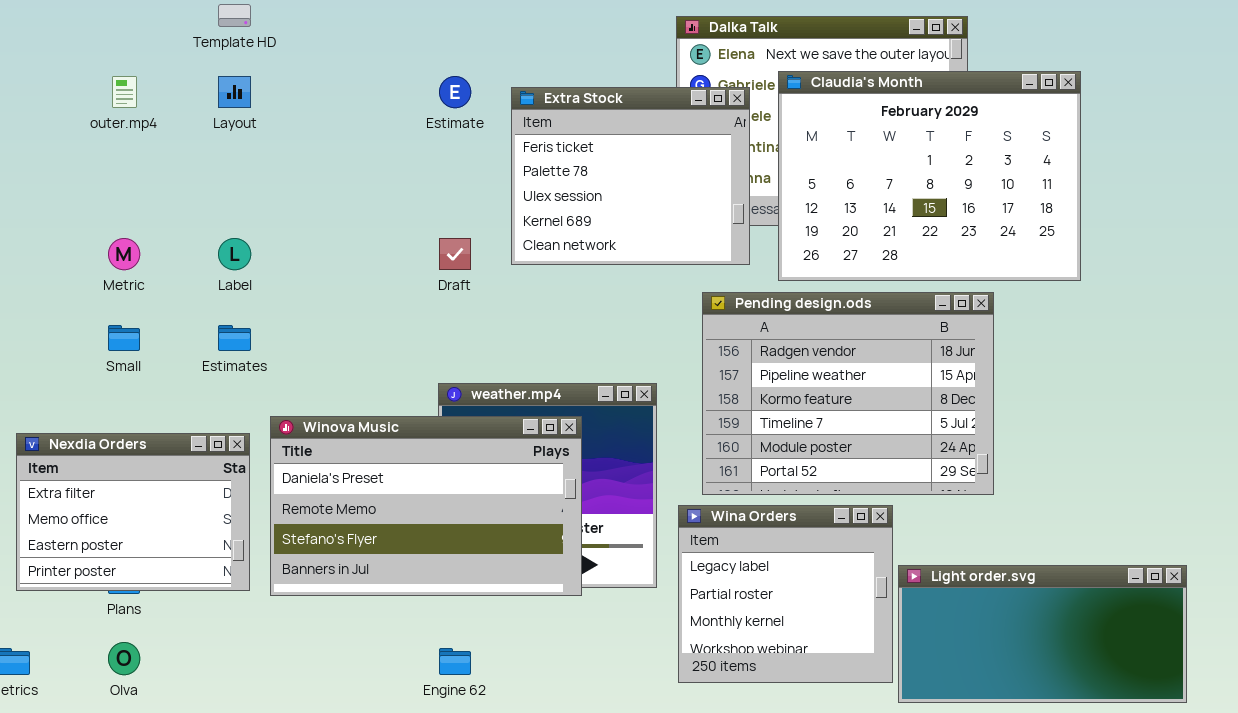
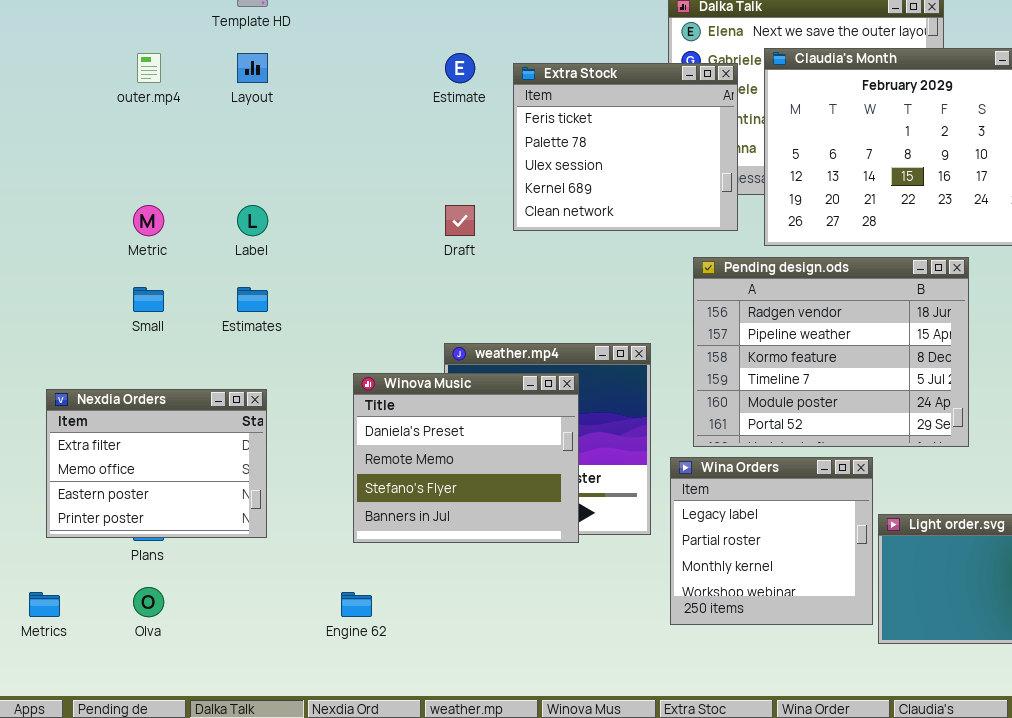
Winova Music: [270,416,582,596] -> [353,373,579,543], resized
Engine 62: [439,648,471,675] -> [341,592,372,617], moved

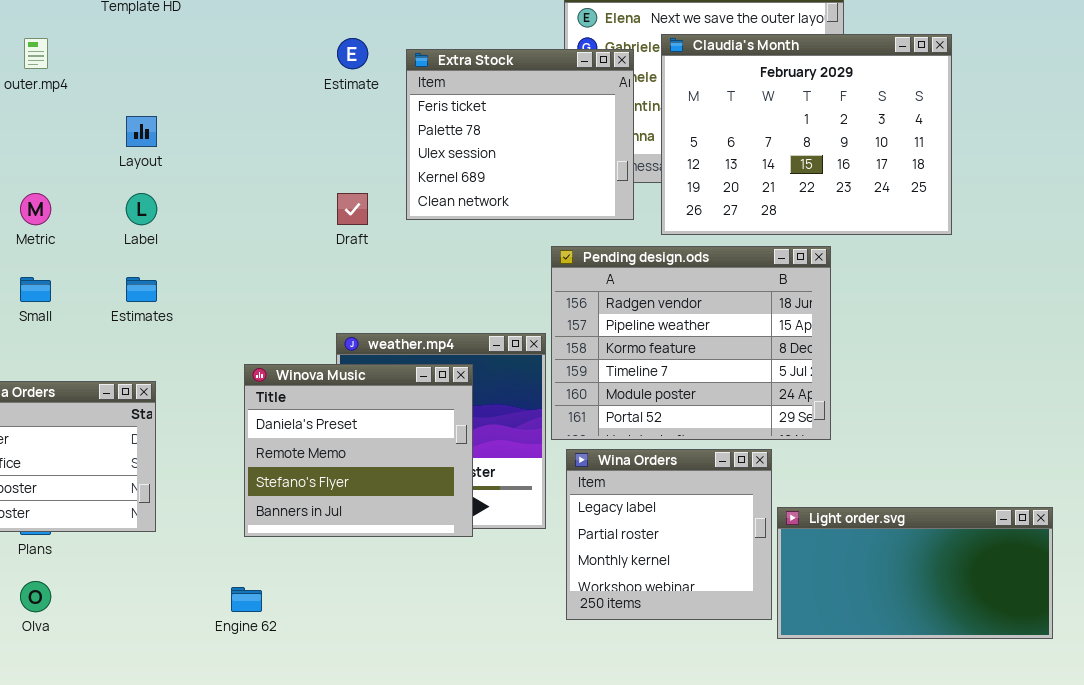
Layout: [237,53,268,83] -> [126,116,157,147], moved
Pending design.ods: [693,257,969,447] -> [551,246,831,440], moved

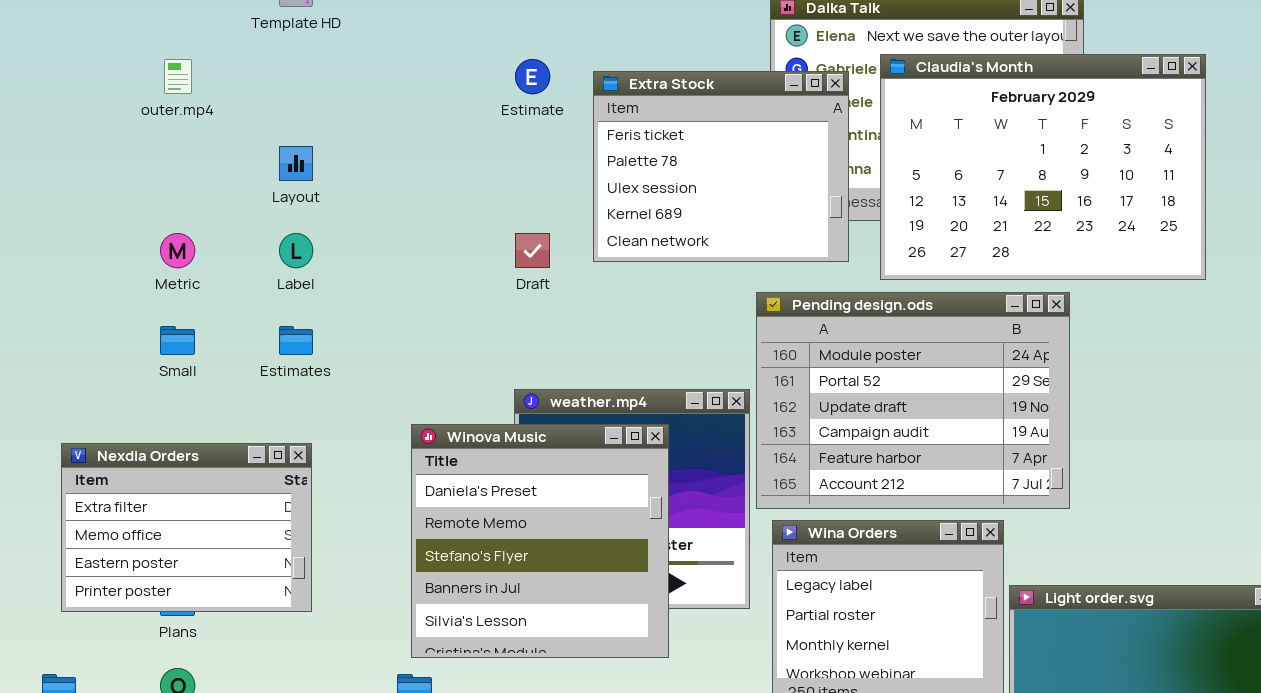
Pending design.ods: [551,246,831,440] -> [756,292,1070,509], scrolled down 4 rows
Winova Music: [244,364,473,537] -> [411,424,669,658], resized

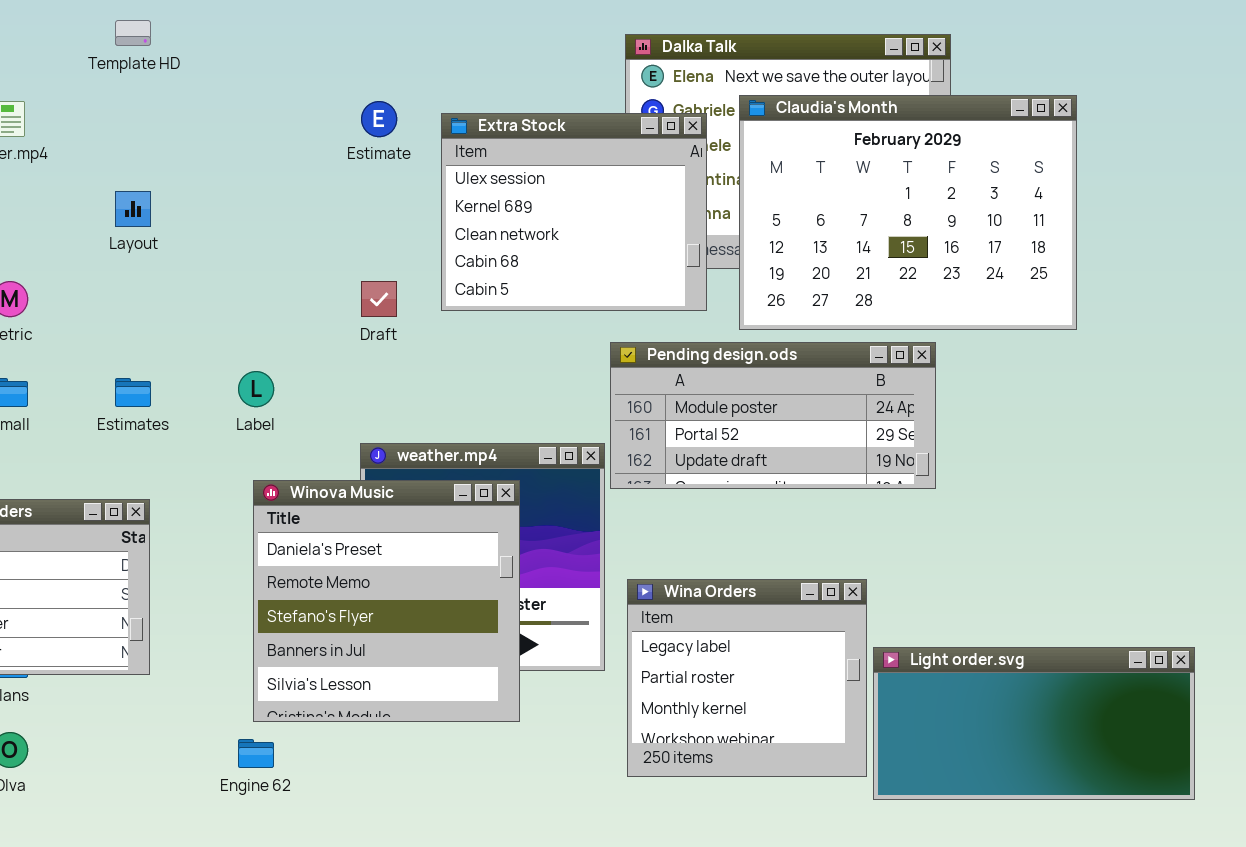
Extra Stock: [593,71,849,262] -> [441,113,707,311], scrolled down 2 rows
Label: [279,233,313,268] -> [238,371,274,407], moved
Pending design.ods: [756,292,1070,509] -> [610,342,936,489], resized

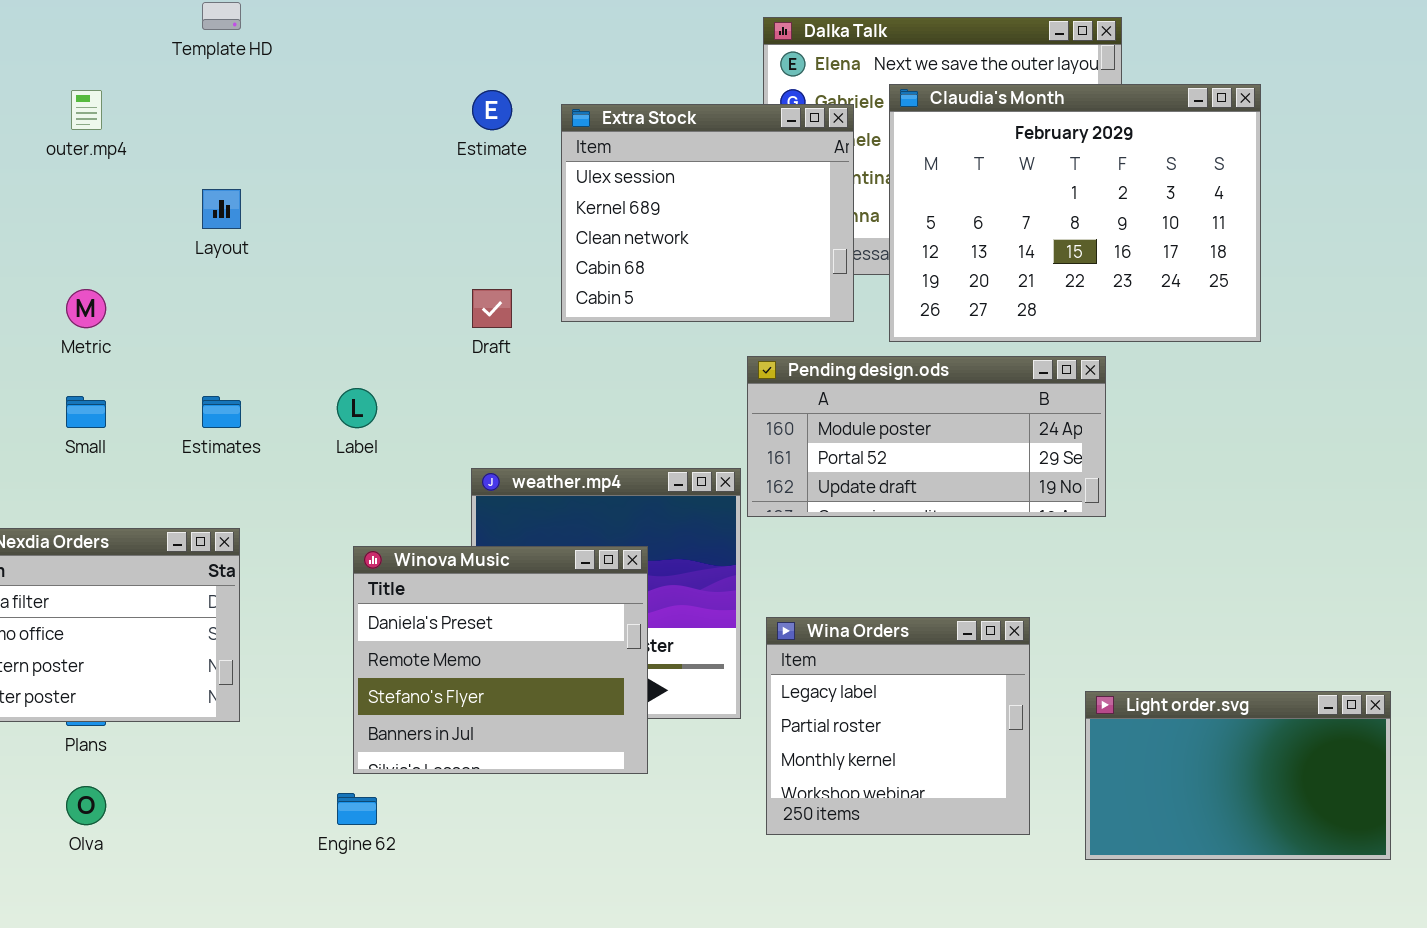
Winova Music: [253,480,520,722] -> [353,546,648,774], resized
Light order.svg: [873,647,1195,800] -> [1085,691,1391,860], resized

